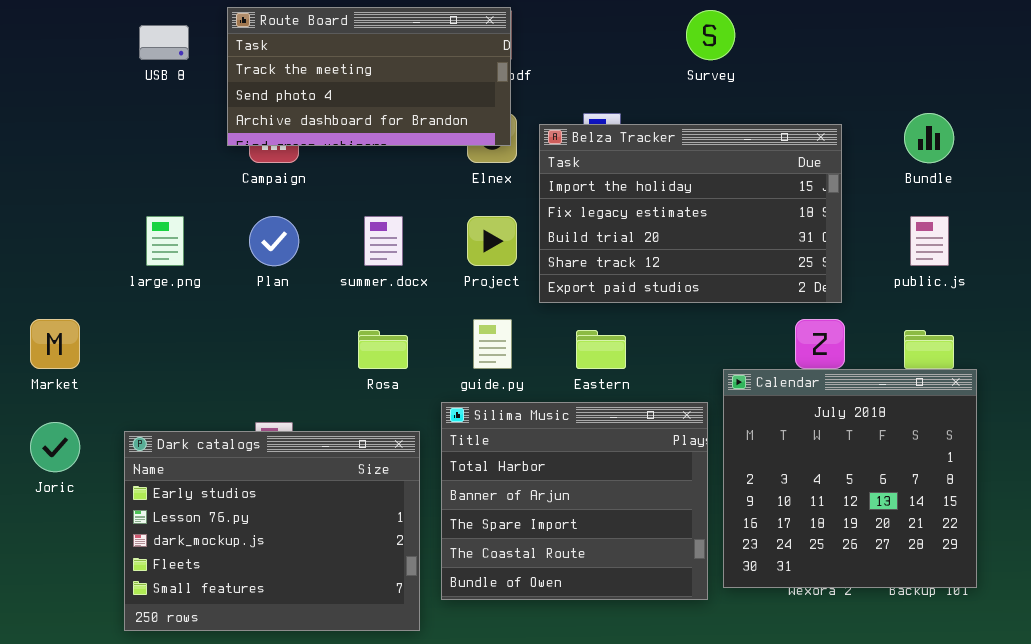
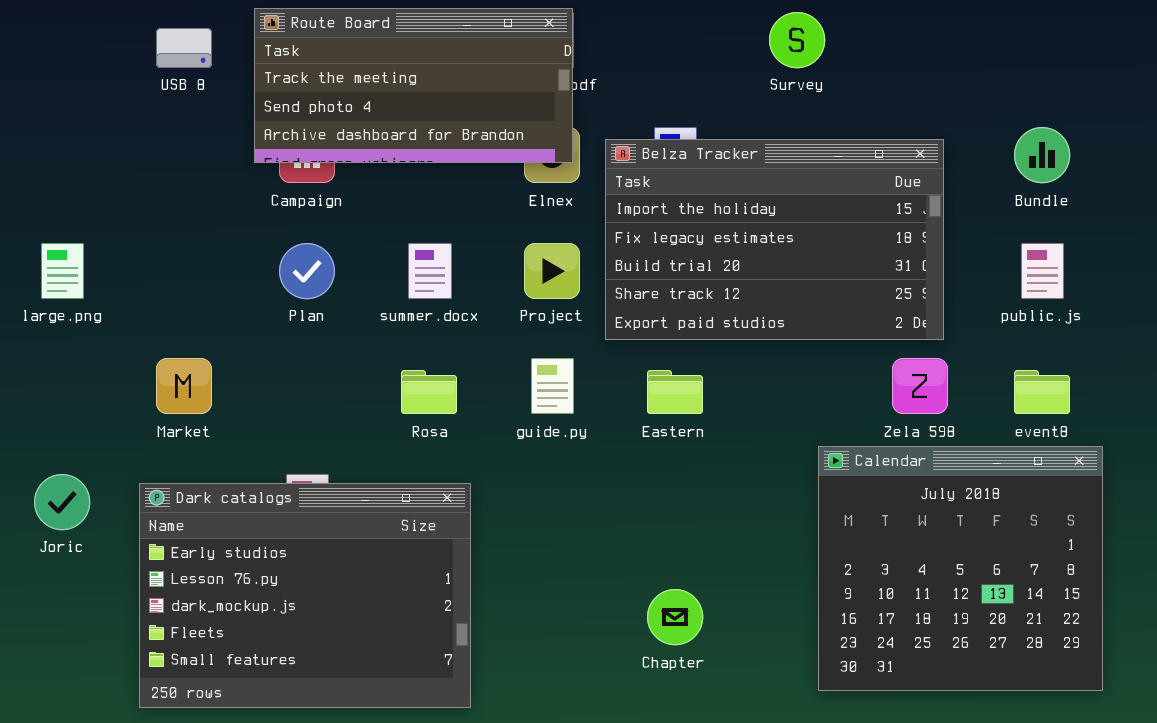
large.png: [146,216,184,266] -> [41,243,84,299], moved
Market: [30,319,80,369] -> [156,358,212,414], moved
Calendar: [723,369,977,588] -> [818,446,1103,691], moved
Silima Music: [441,402,708,600] -> none, closed

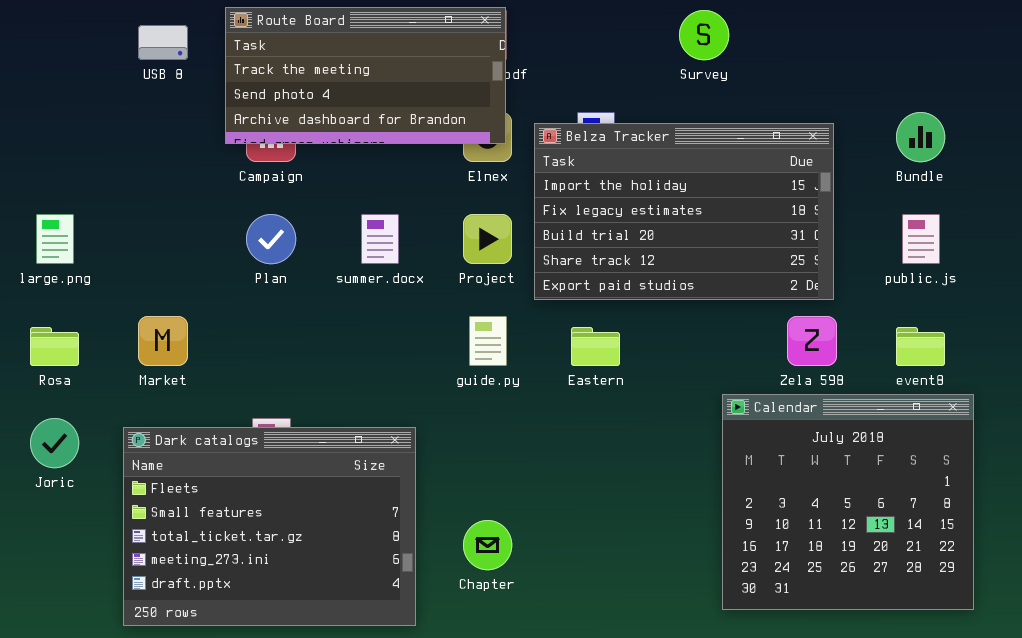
Rosa: [401,370,457,414] -> [30,327,79,366], moved
Dark catalogs: [139,483,471,708] -> [123,427,416,626], scrolled down 3 rows
Chapter: [647,589,703,645] -> [463,520,512,570], moved

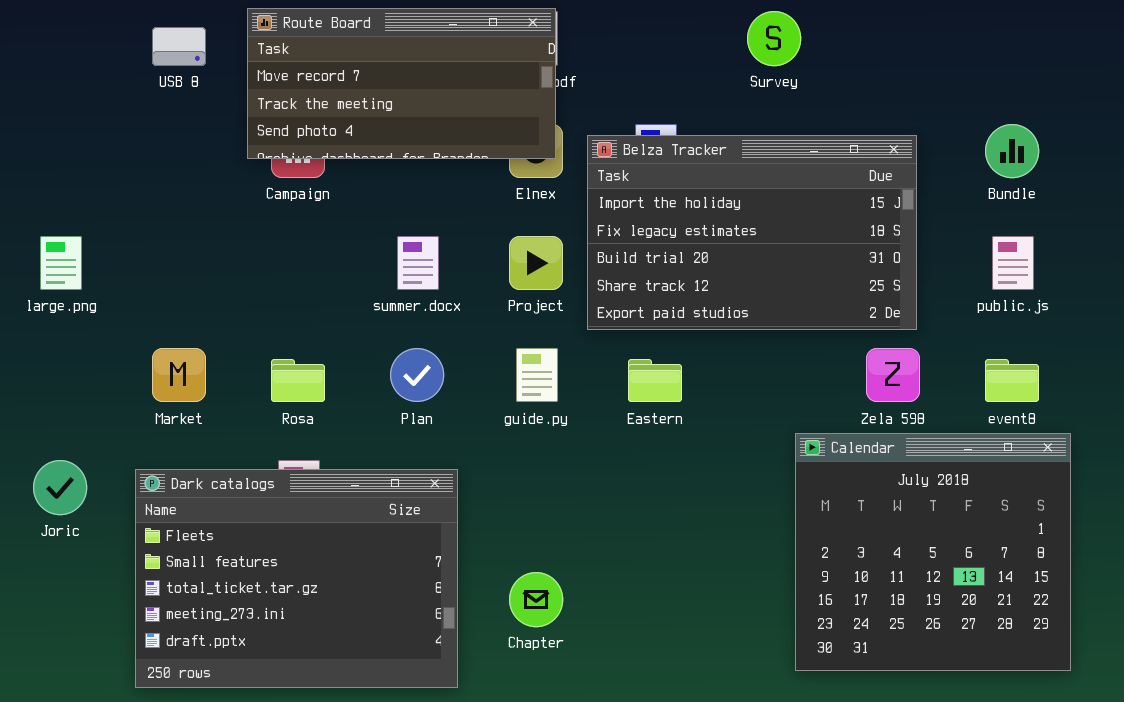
Route Board: [225,7,506,144] -> [247,8,556,159], scrolled up 1 row
Plan: [246,214,296,264] -> [390,348,444,402], moved
Rosa: [30,327,79,366] -> [271,359,325,402], moved

